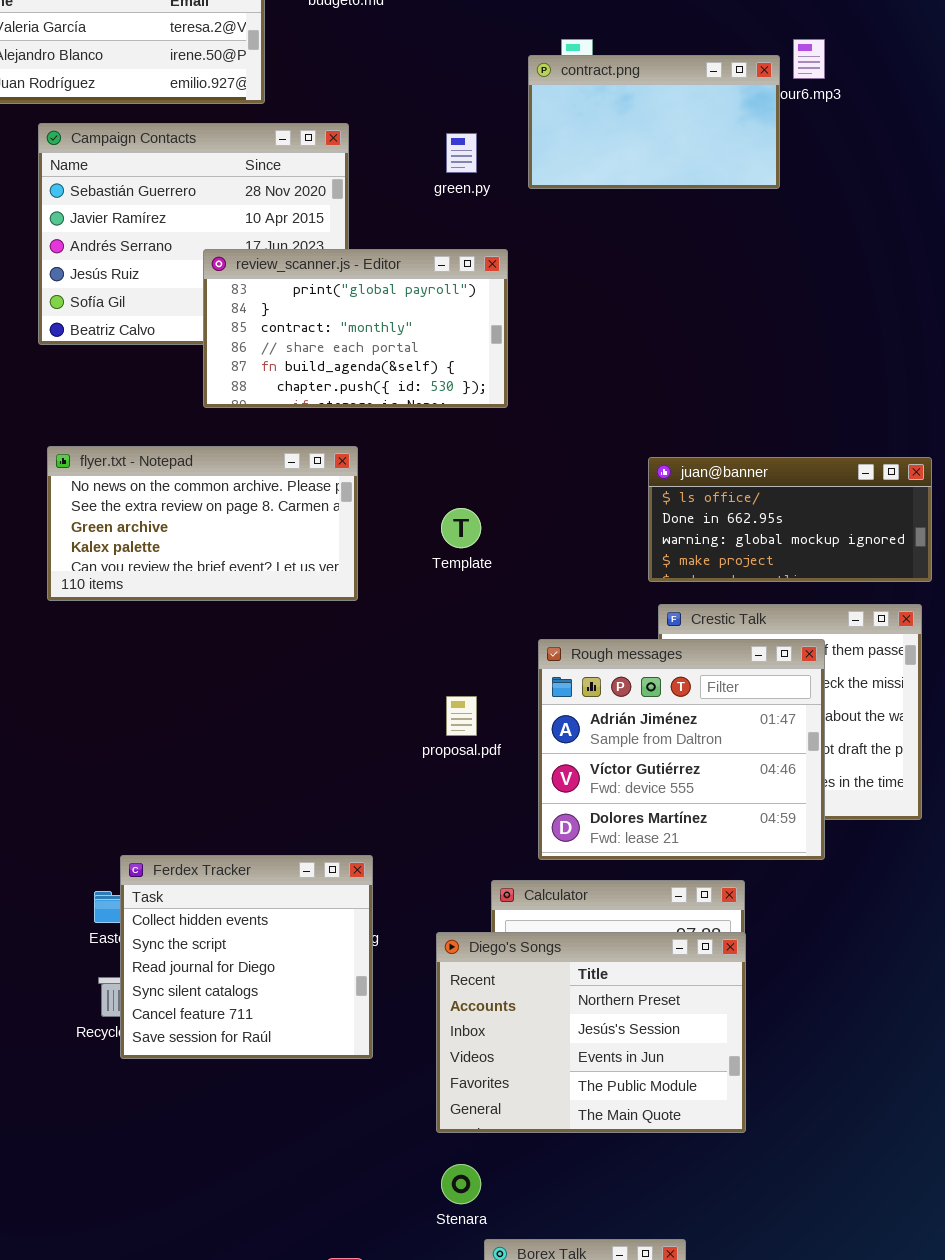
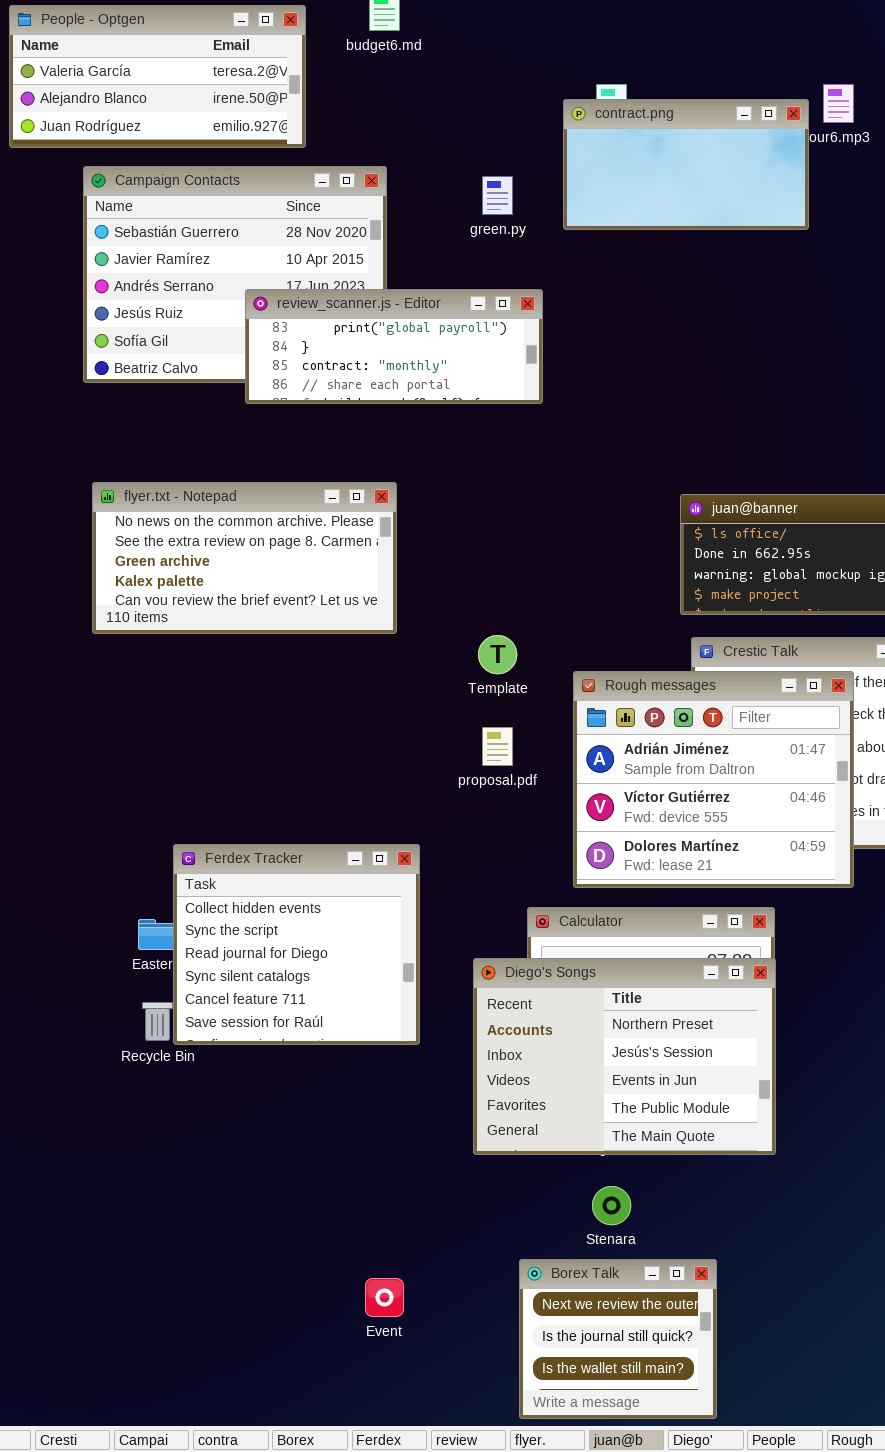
review_scanner.js - Editor: [203,249,508,408] -> [245,289,543,404], resized
Template: [441,508,481,548] -> [478,635,517,674], moved
Ferdex Tracker: [120,855,373,1059] -> [173,844,420,1045], moved
Stenara: [441,1164,481,1204] -> [592,1186,631,1225], moved

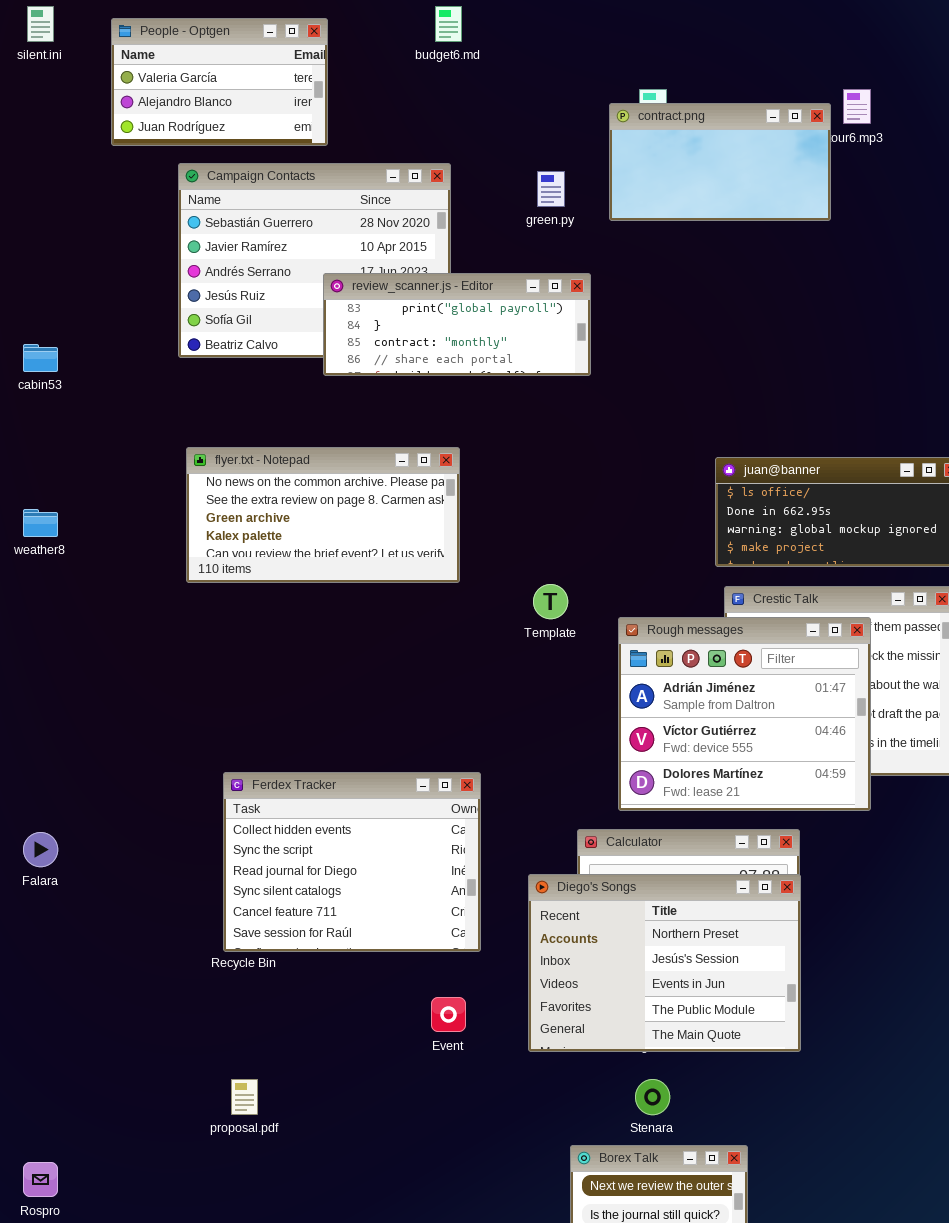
People - Optgen: [9,5,306,148] -> [111,18,328,146], resized
proposal.pdf: [482,727,513,766] -> [231,1079,258,1115], moved
Ferdex Tracker: [173,844,420,1045] -> [223,772,481,952], resized
Event: [365,1278,404,1317] -> [431,997,466,1032], moved

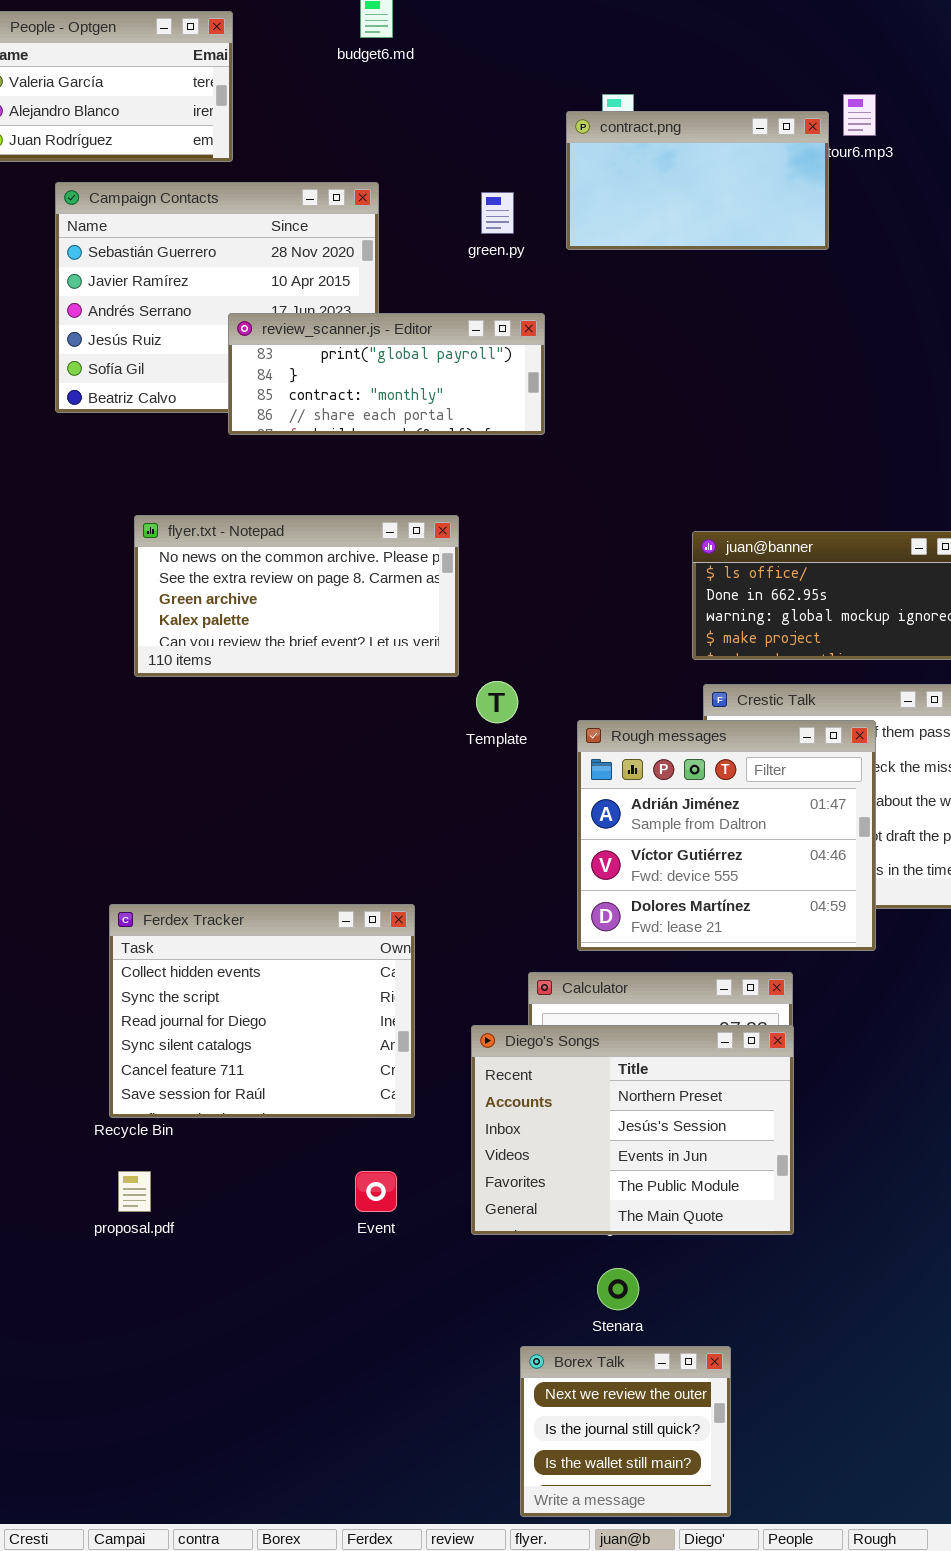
flyer.txt - Notepad: [186,447,460,583] -> [134,515,459,677], moved
proposal.pdf: [231,1079,258,1115] -> [118,1171,151,1212], moved

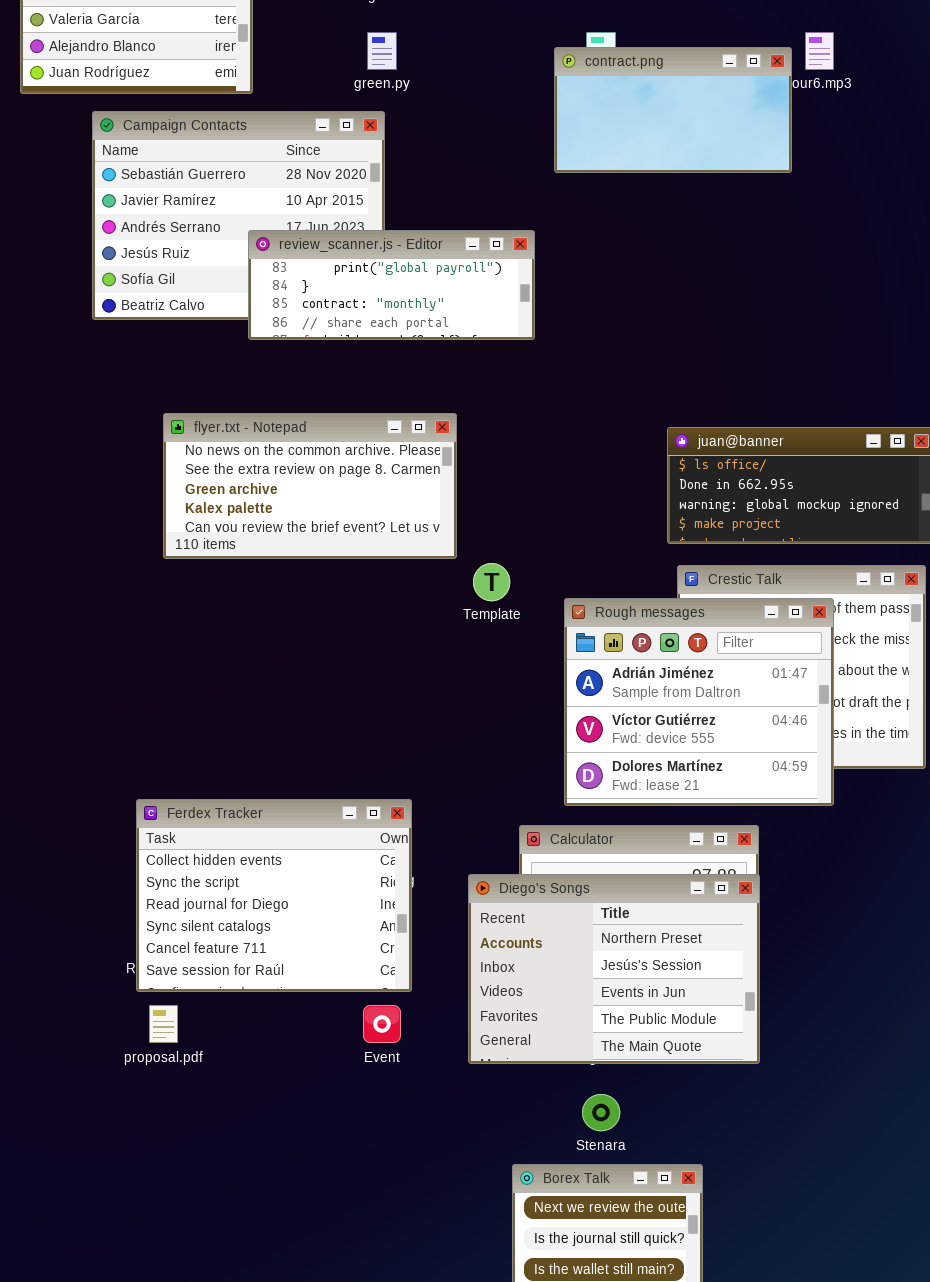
green.py: [481,192,514,234] -> [367,32,397,70], moved
Ferdex Tracker: [109,904,415,1118] -> [136,799,412,992], moved

